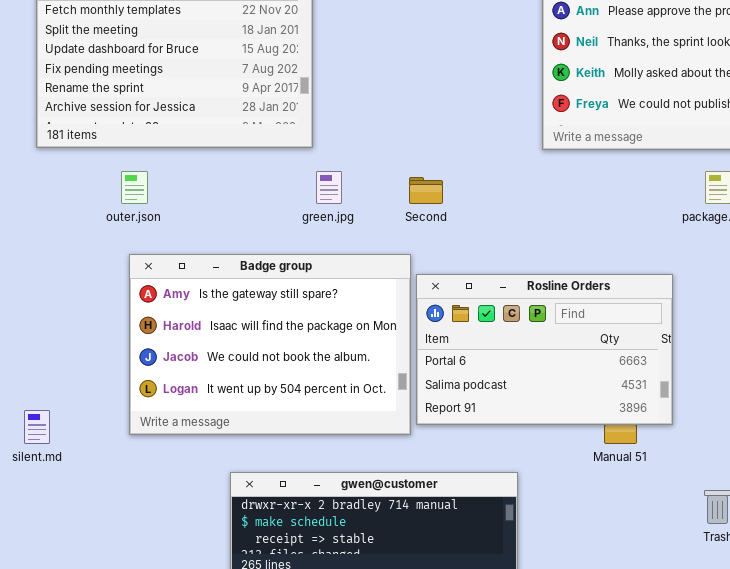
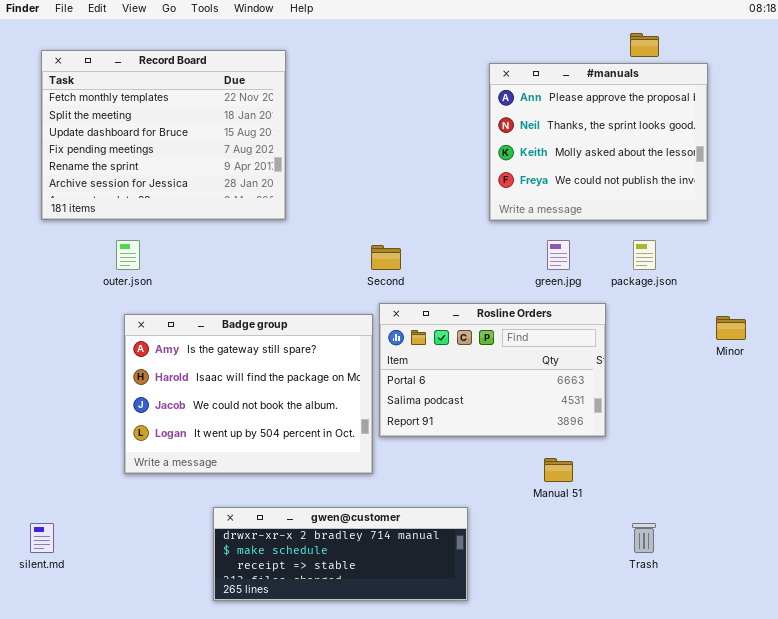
green.jpg: [316,171,342,204] -> [547,240,570,270], moved
Rosline Orders: [416,274,673,425] -> [379,303,606,437], moved
silent.md: [24,410,50,444] -> [30,523,54,553], moved

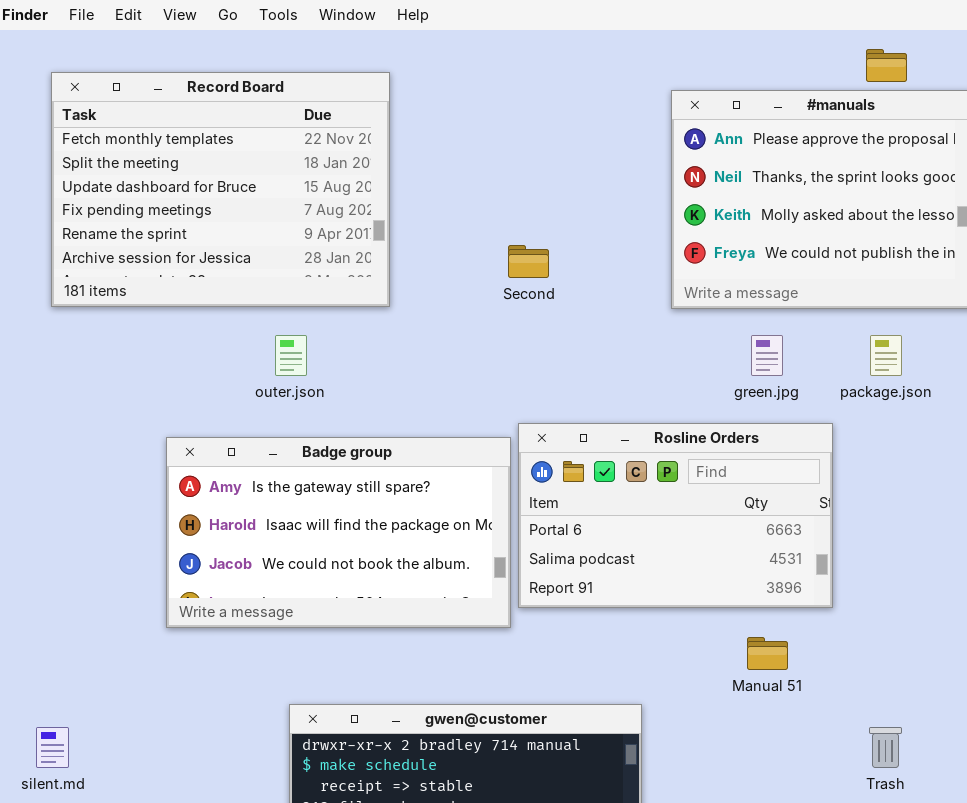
outer.json: [116,240,140,270] -> [275,335,307,376], moved
Second: [371,245,401,270] -> [508,245,549,278], moved
Badge group: [124,314,373,474] -> [166,437,511,628], resized

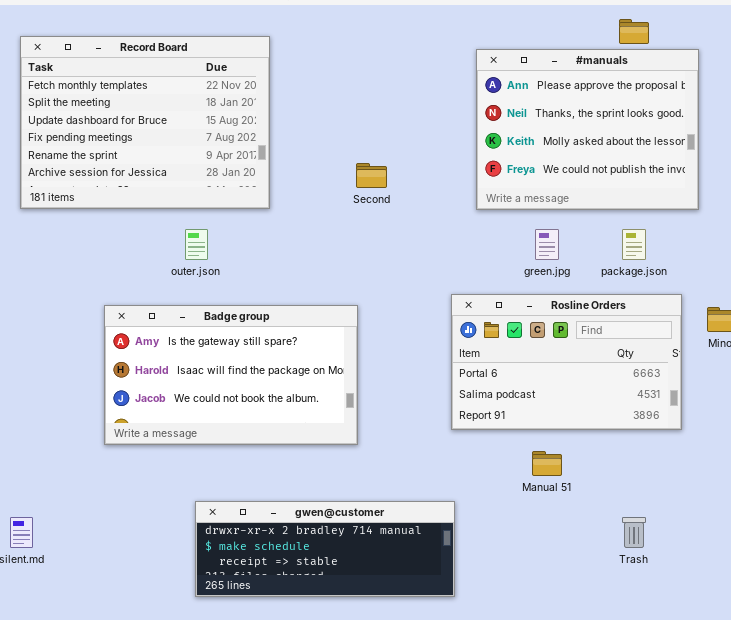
Rosline Orders: [518,423,833,608] -> [451,294,682,430], moved

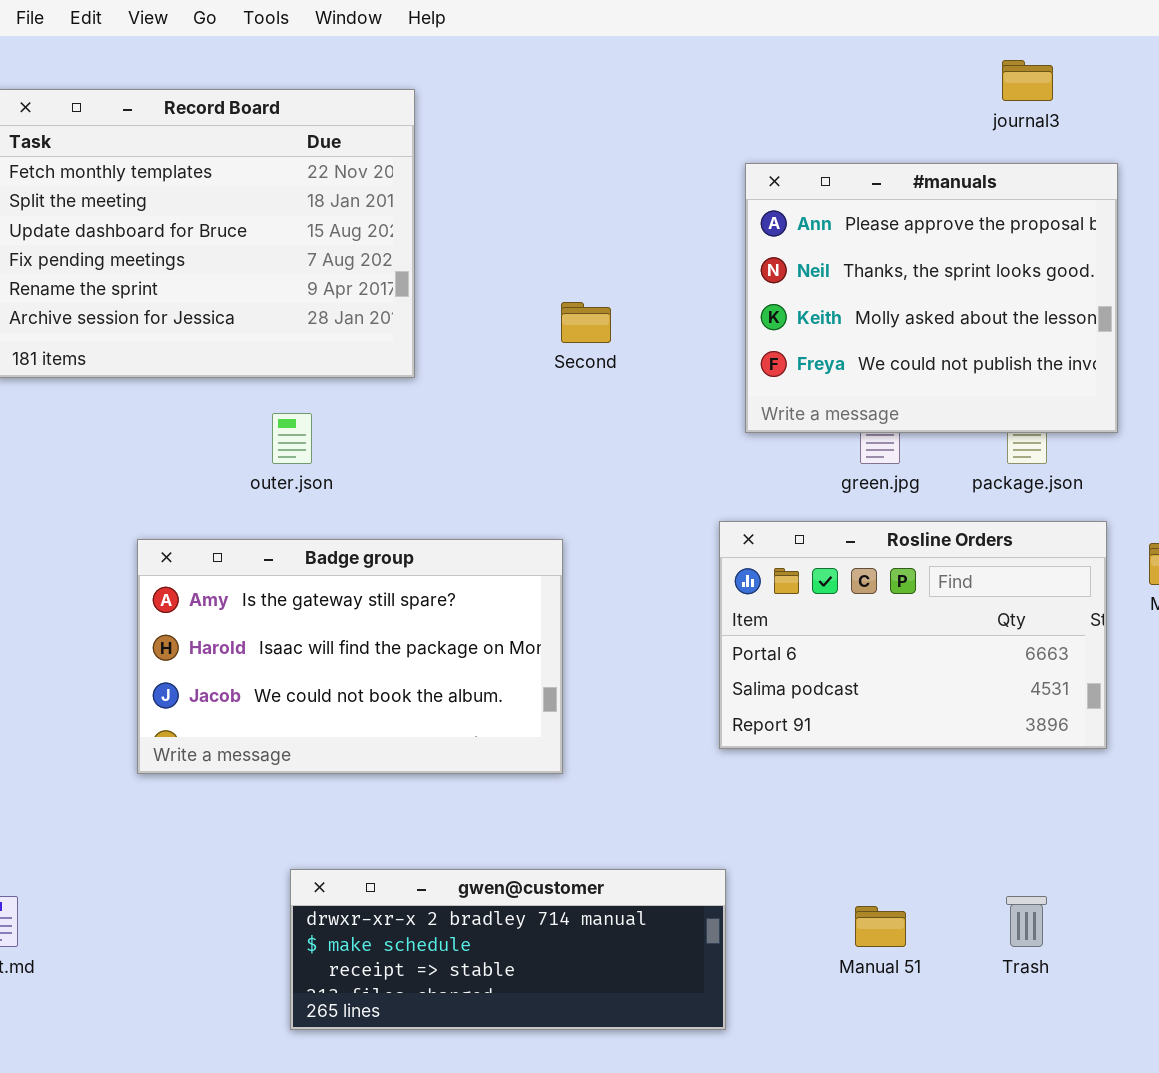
#manuals: [476,49,699,210] -> [745,163,1118,433], moved
Manual 51: [532,451,562,476] -> [855,906,906,947], moved

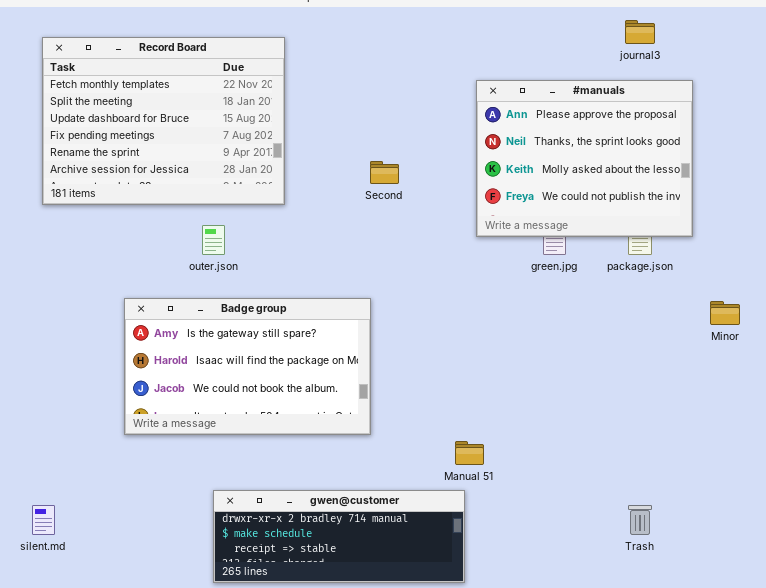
Rosline Orders: [719,521,1107,749] -> none, closed
Manual 51: [855,906,906,947] -> [455,441,484,465], moved

